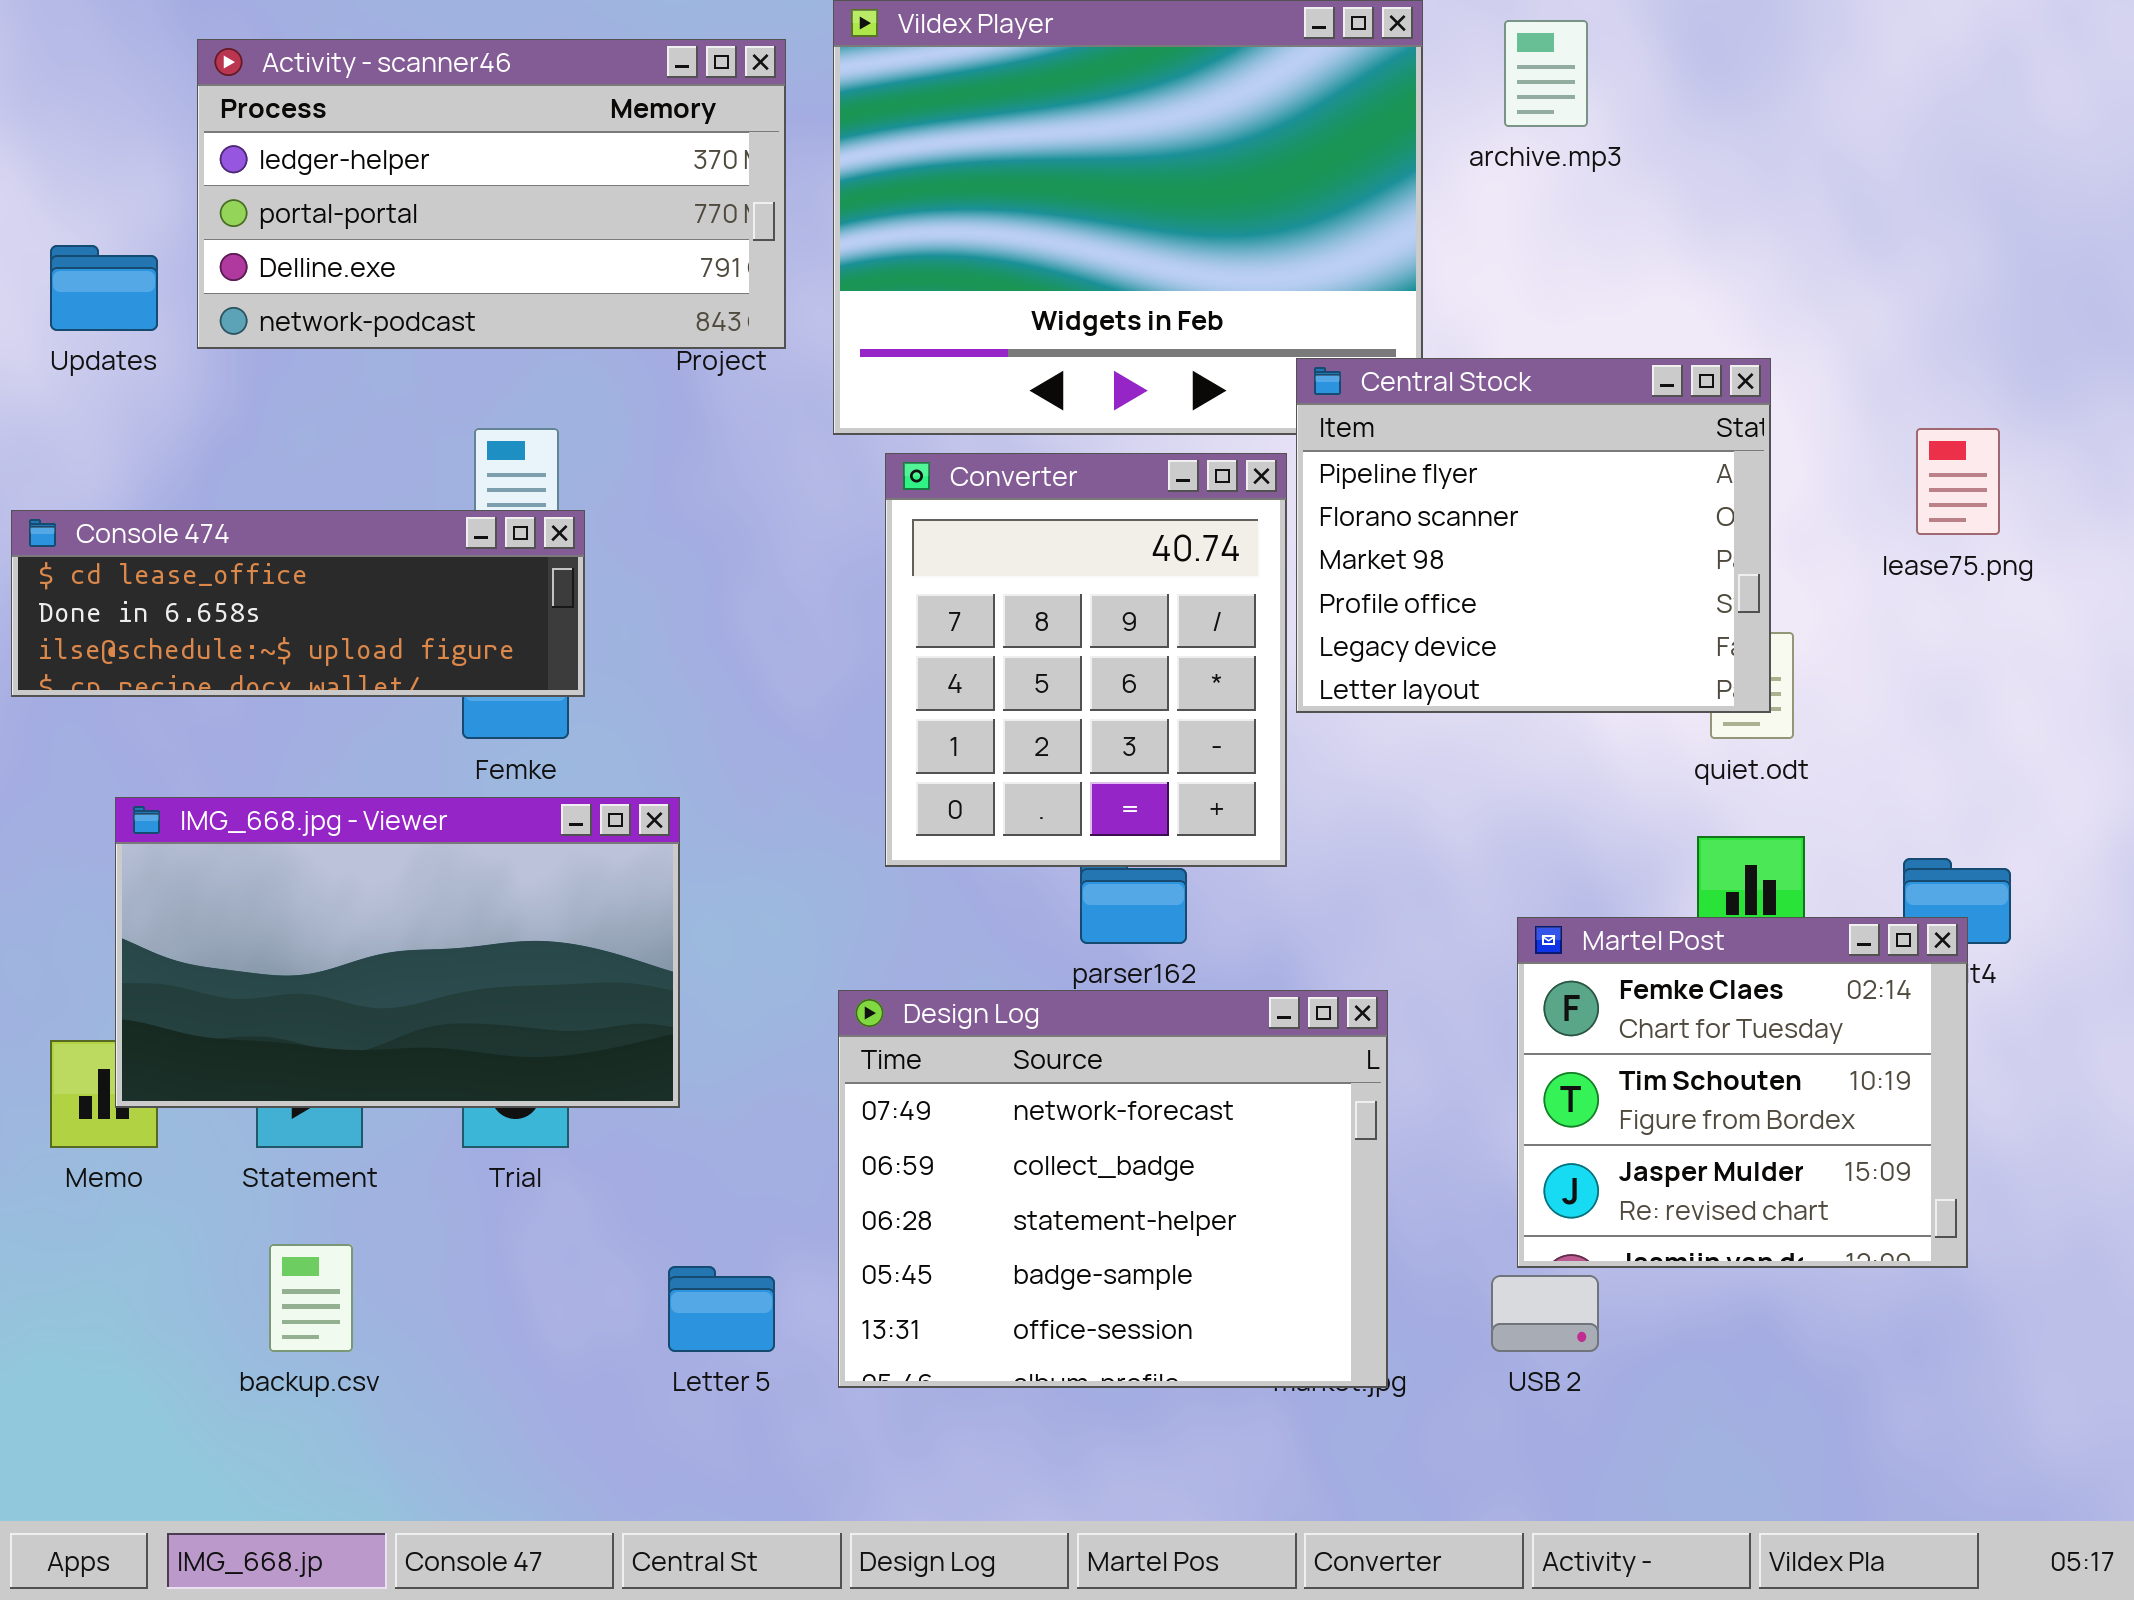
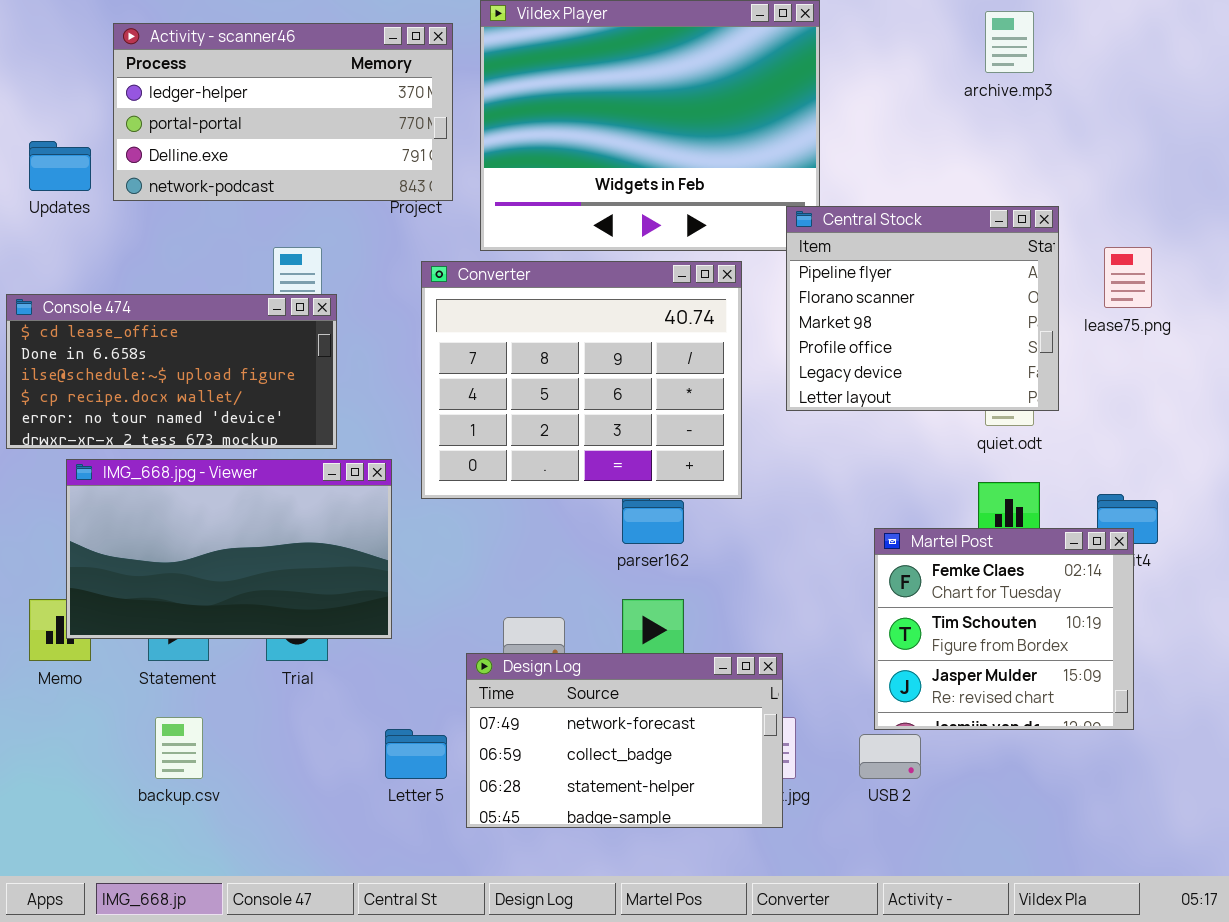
archive.mp3: [1504,20,1588,127] -> [985,11,1034,73], moved
Central Stock: [1296,358,1771,713] -> [786,206,1059,411], moved
Converter: [885,453,1287,867] -> [421,261,742,499], resized
Console 474: [11,510,585,697] -> [6,294,337,449], resized
Design Log: [838,990,1388,1388] -> [466,653,783,828], moved, resized

